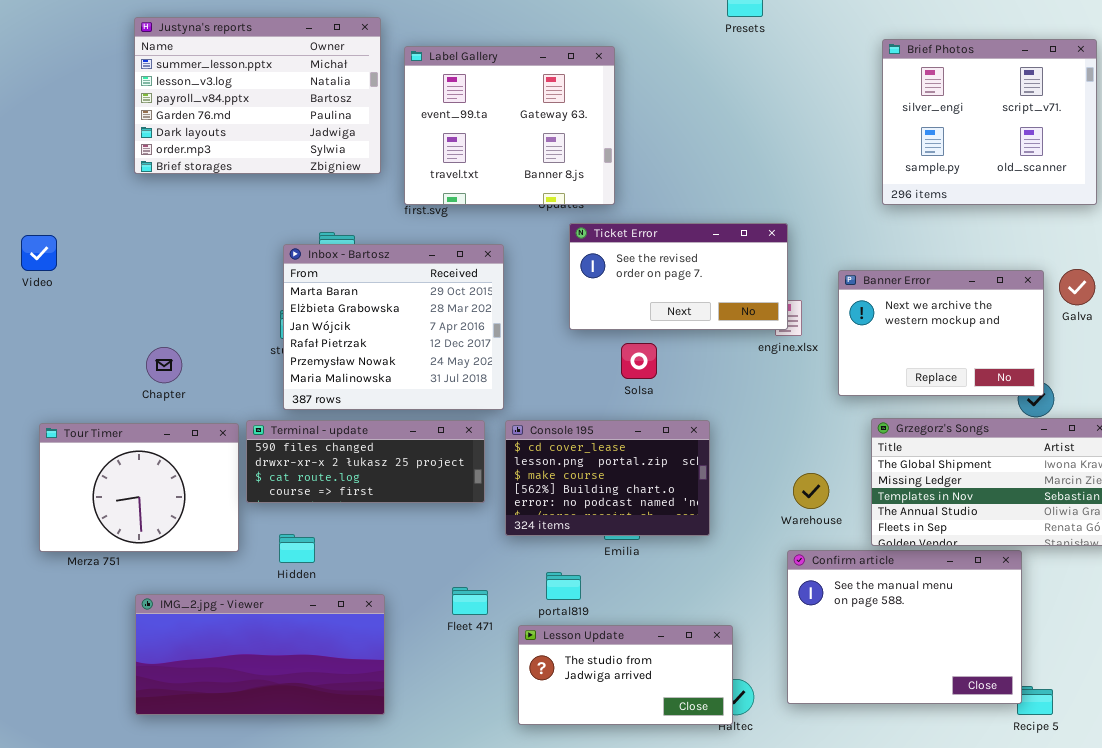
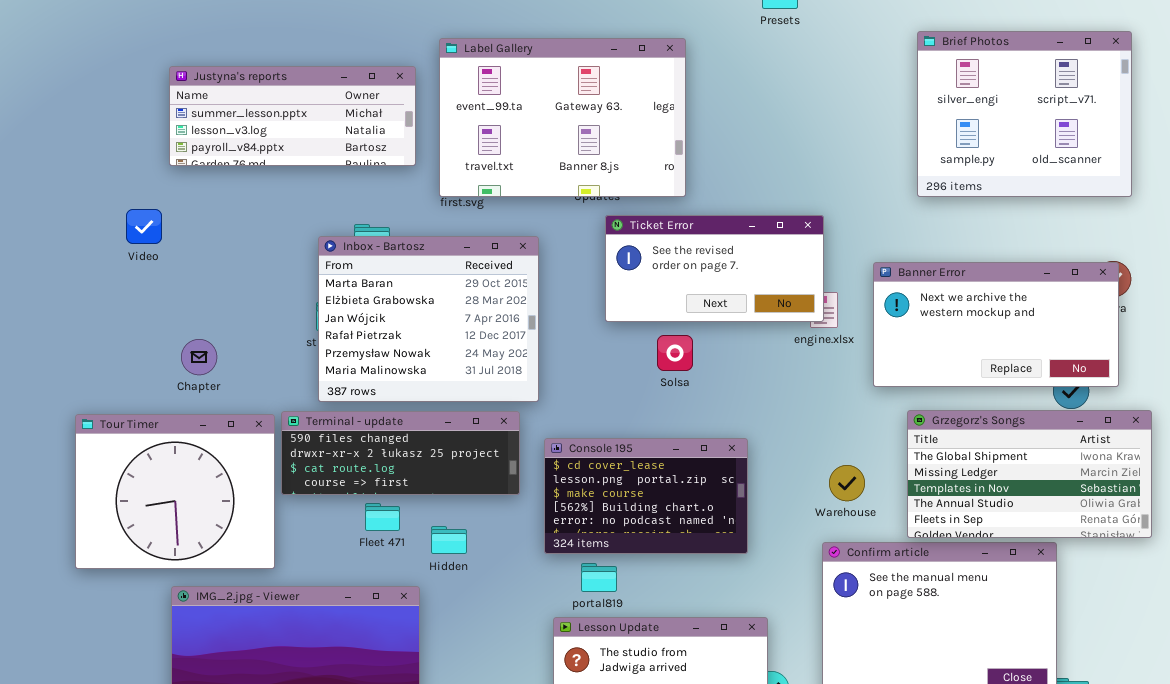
Justyna's reports: [134,17,381,174] -> [169,66,416,166], resized
Label Gallery: [404,46,615,205] -> [439,38,686,197], resized
Video: [21,235,57,271] -> [126,209,162,244], moved
Banner Error: [838,270,1044,396] -> [873,262,1119,387], resized
Console 195: [505,420,710,536] -> [544,438,748,554], moved
Tour Timer: [39,423,239,552] -> [75,414,275,569], resized
Hidden: [279,534,315,563] -> [431,526,467,554], moved
Fleet 471: [452,587,488,615] -> [365,503,400,531], moved

